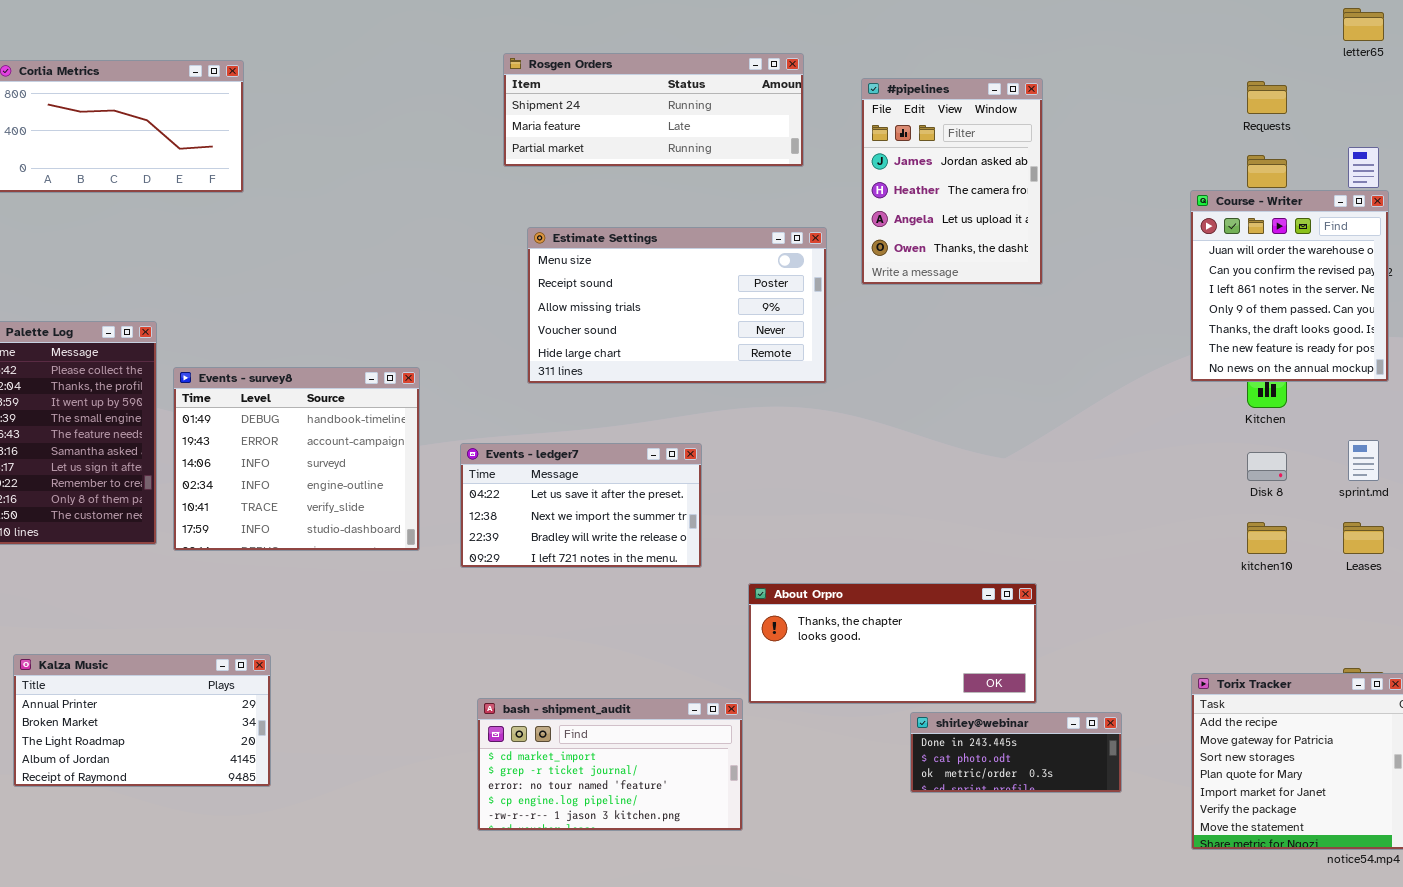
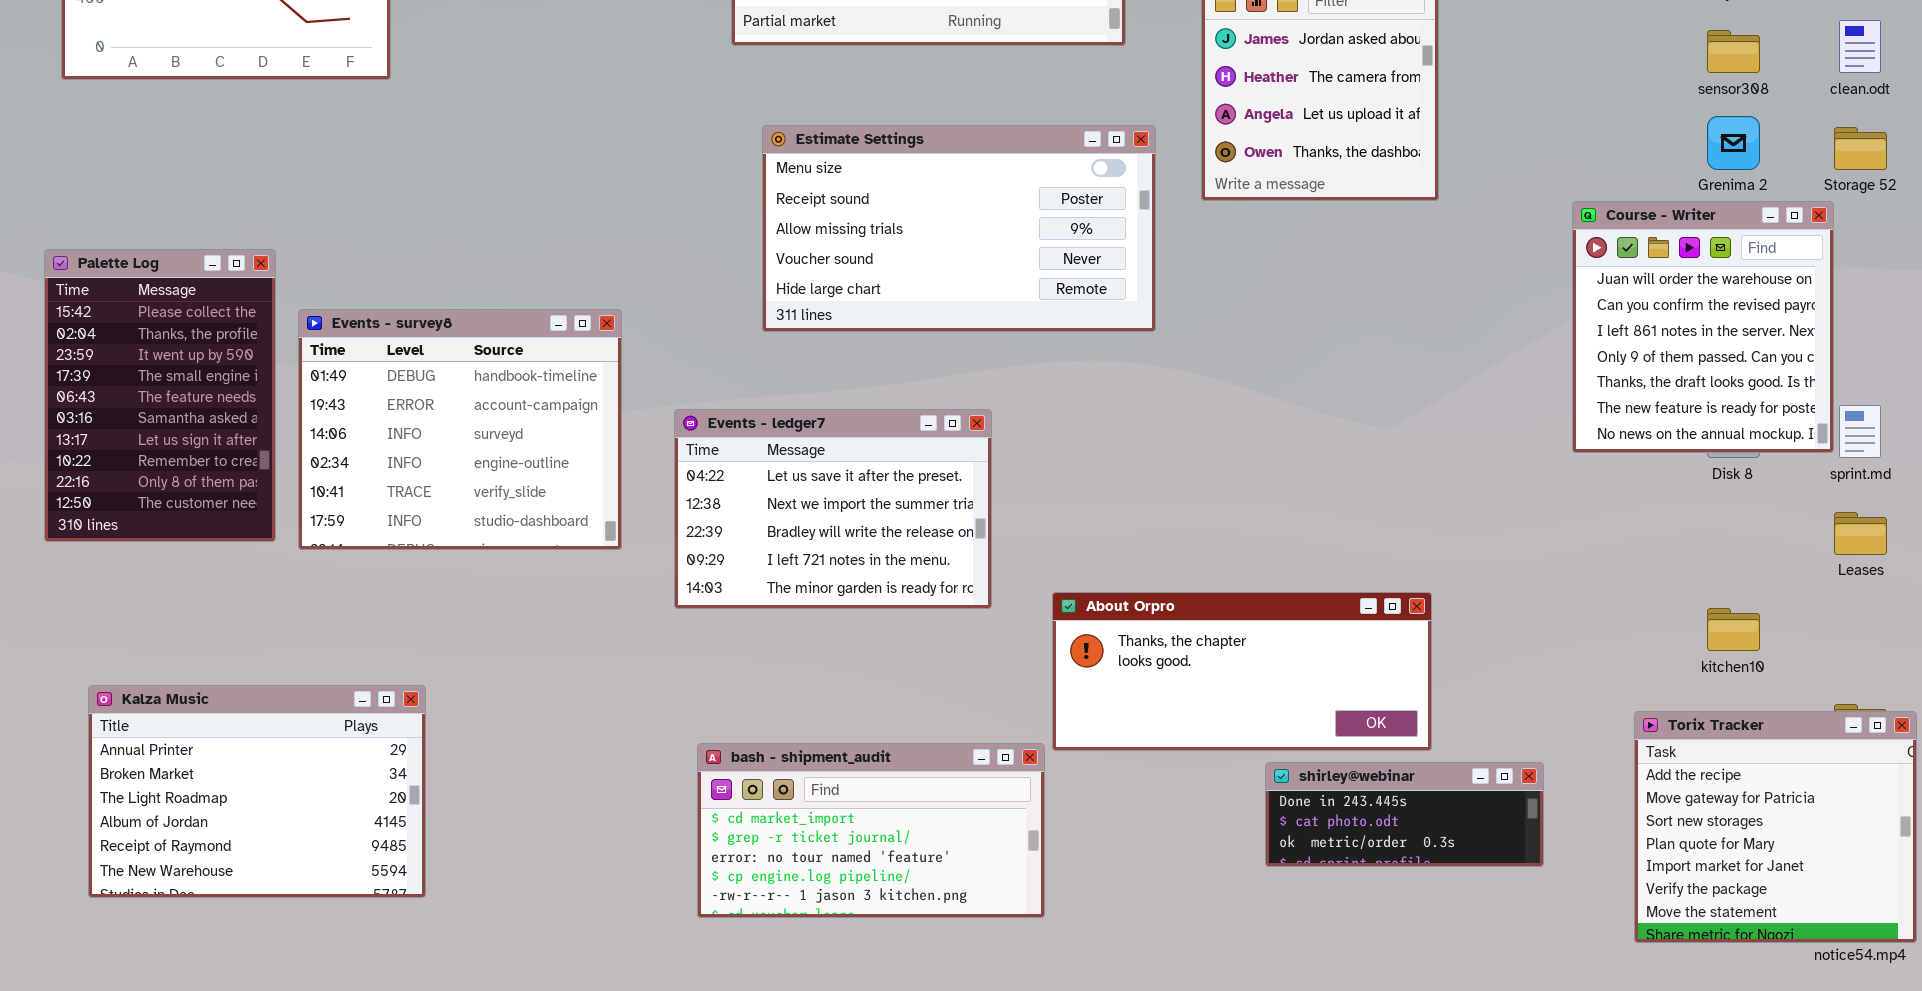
Course - Writer: [1190,190,1389,382] -> [1572,201,1834,453], moved
Events - ledger7: [460,443,702,568] -> [674,409,992,609], resized
kitchen10: [1247,522,1287,554] -> [1707,608,1760,651], moved
Kalza Music: [13,654,271,787] -> [88,685,426,898], resized

